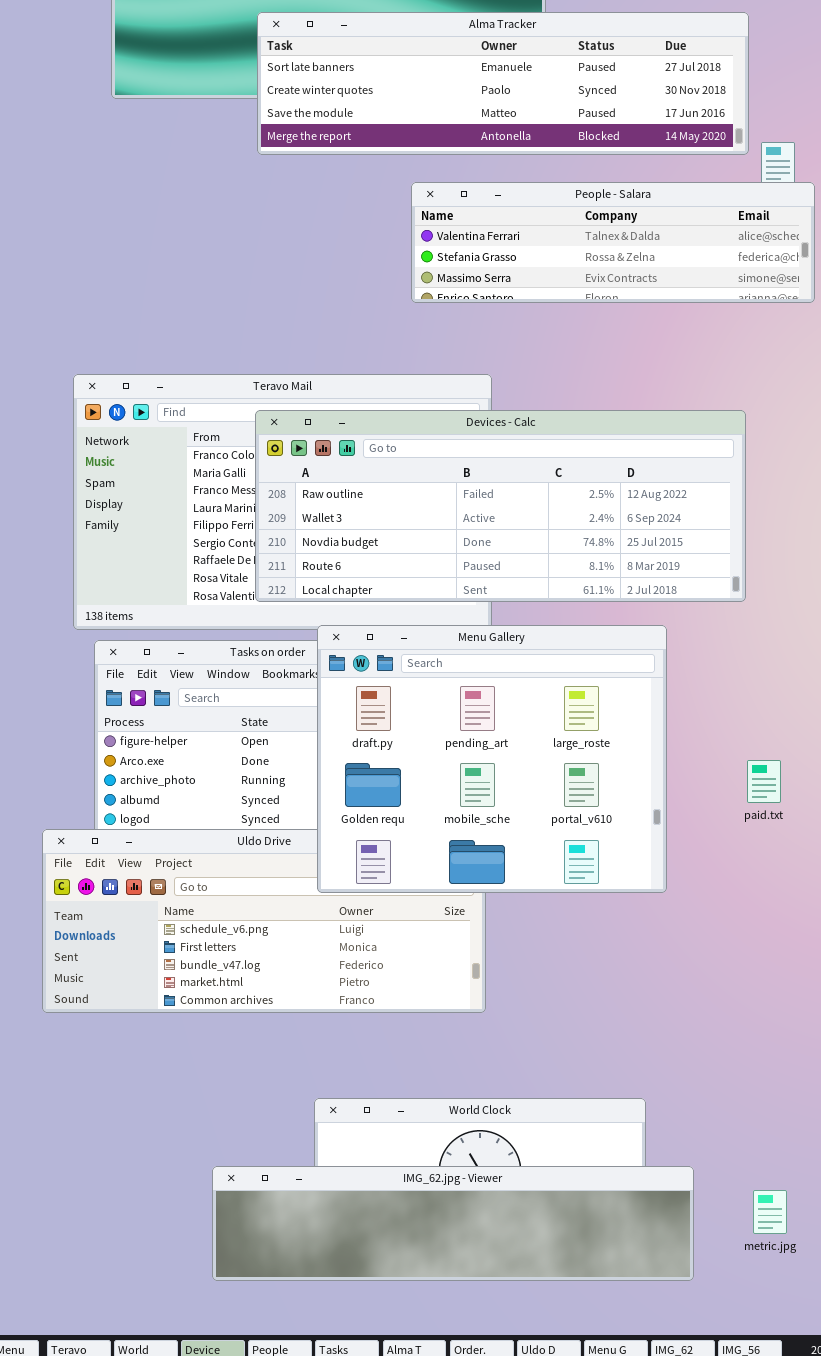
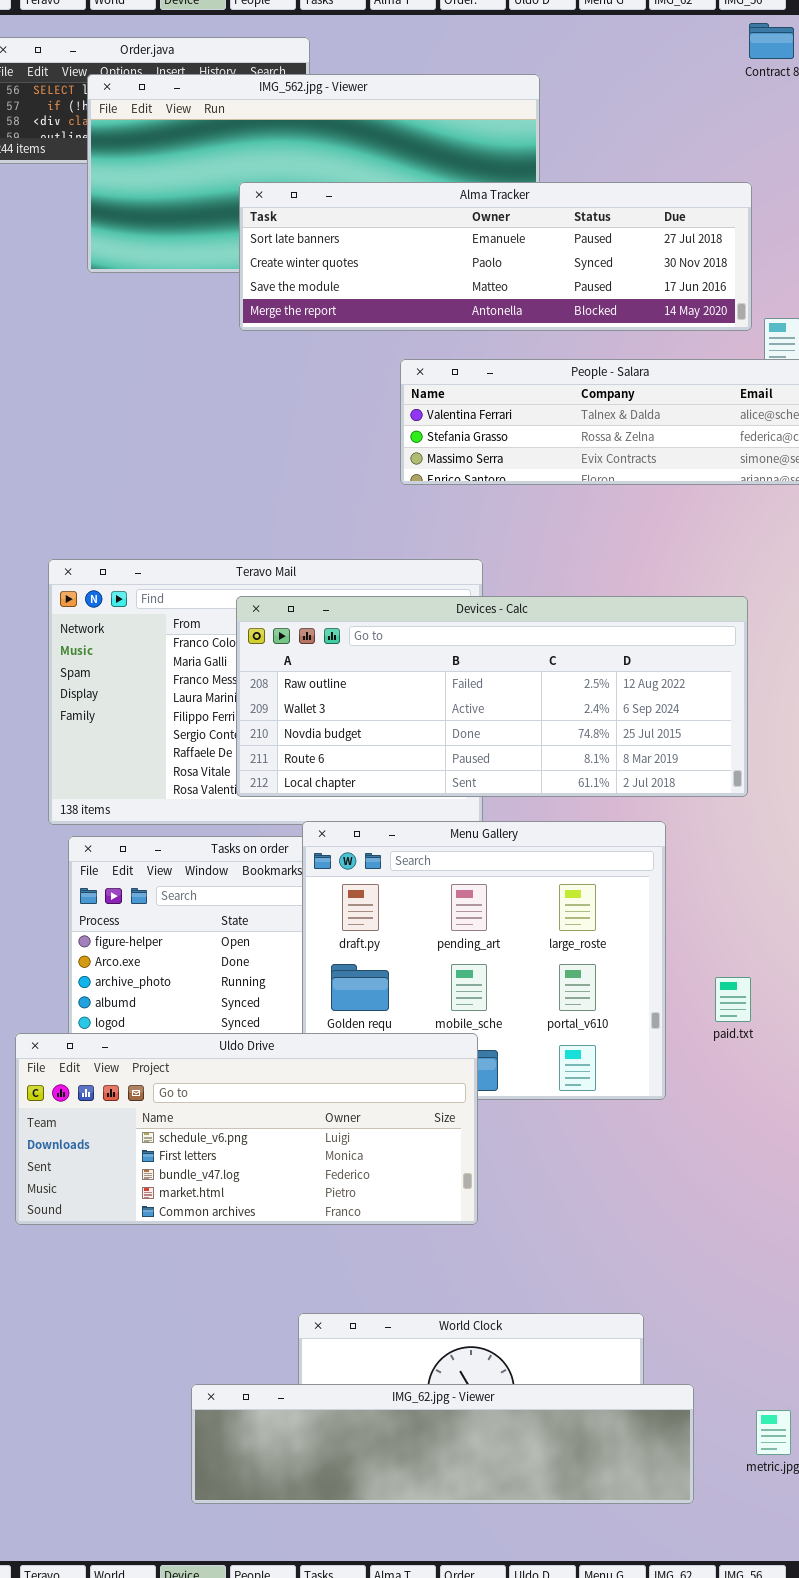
paid.txt: [747,760,781,803] -> [715,977,751,1022], moved
Uldo Drive: [42,829,486,1013] -> [15,1033,478,1225], raised

